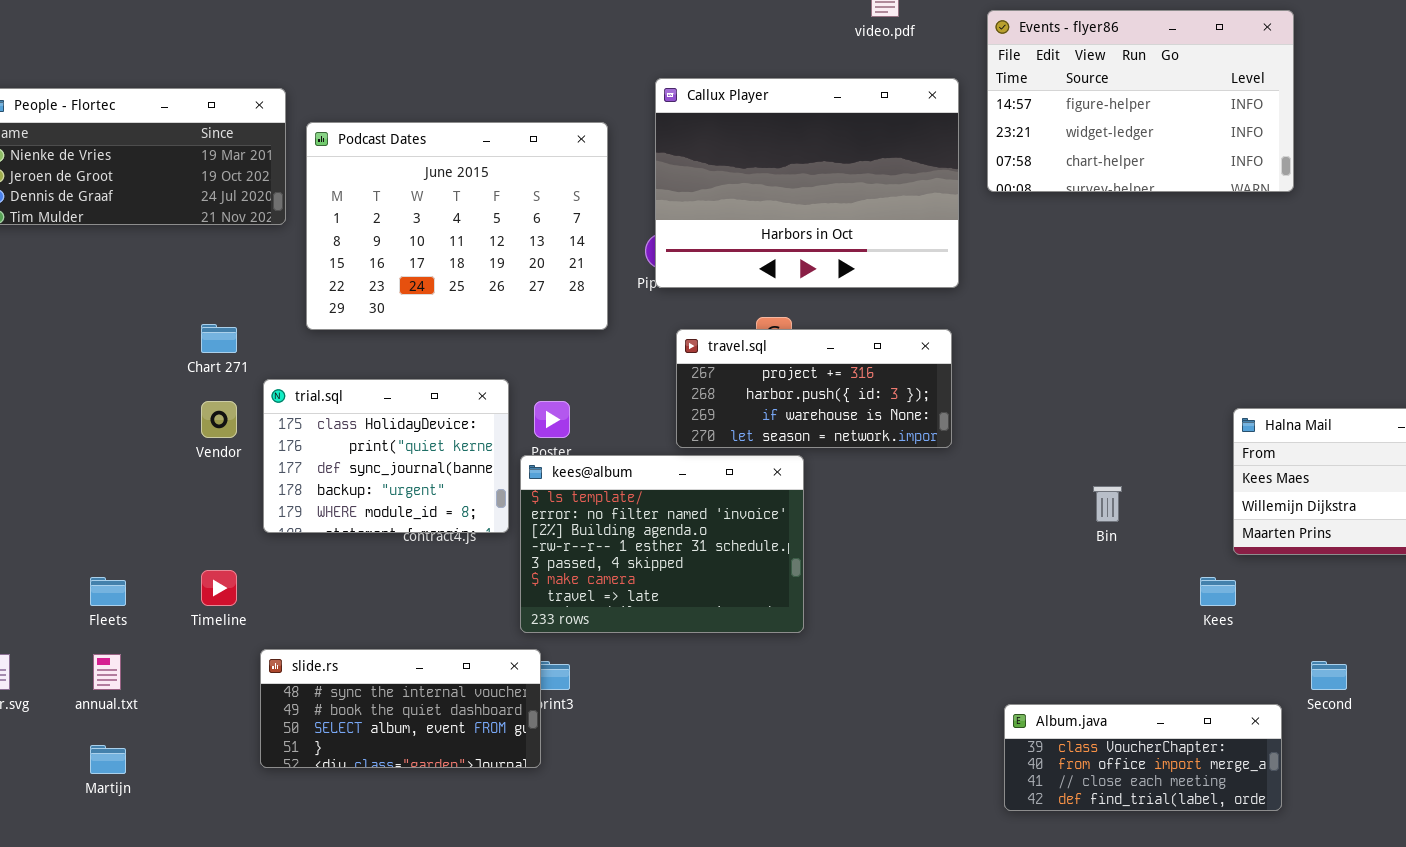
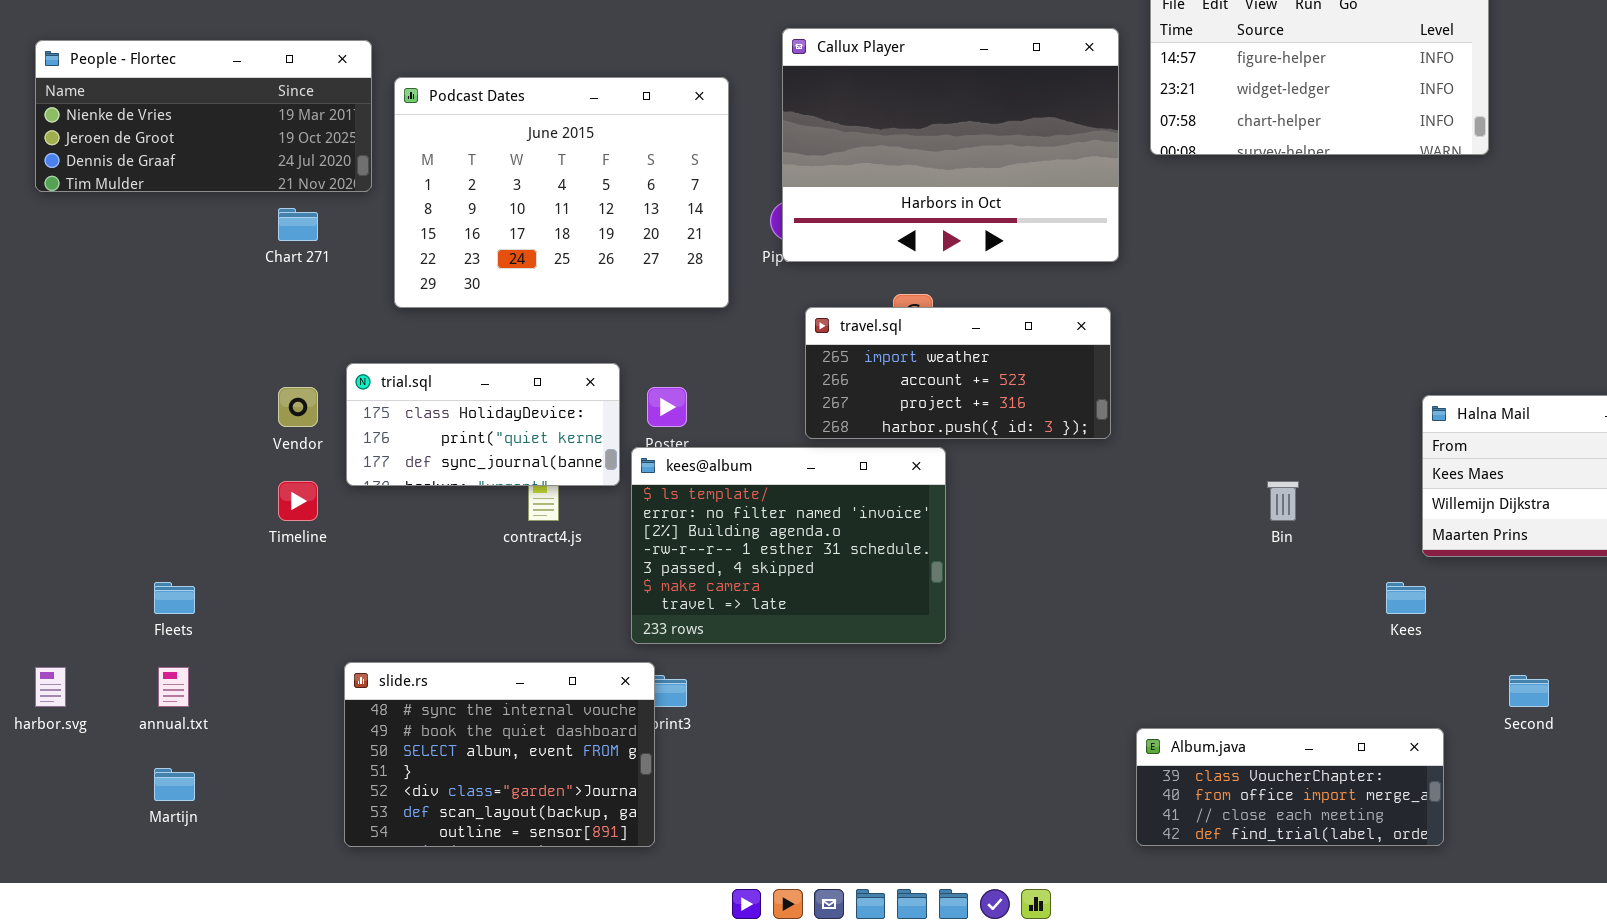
Chart 271: [201,324,237,353] -> [278,208,318,241], moved
travel.sql: [676,329,952,448] -> [805,307,1111,439], scrolled up 2 rows
trial.sql: [263,379,509,533] -> [346,363,620,486], resized
Timeline: [201,570,237,606] -> [278,481,318,521], moved
slide.rs: [260,649,541,768] -> [344,662,655,847], resized
Album.java: [1004,704,1282,811] -> [1136,728,1444,846], moved

